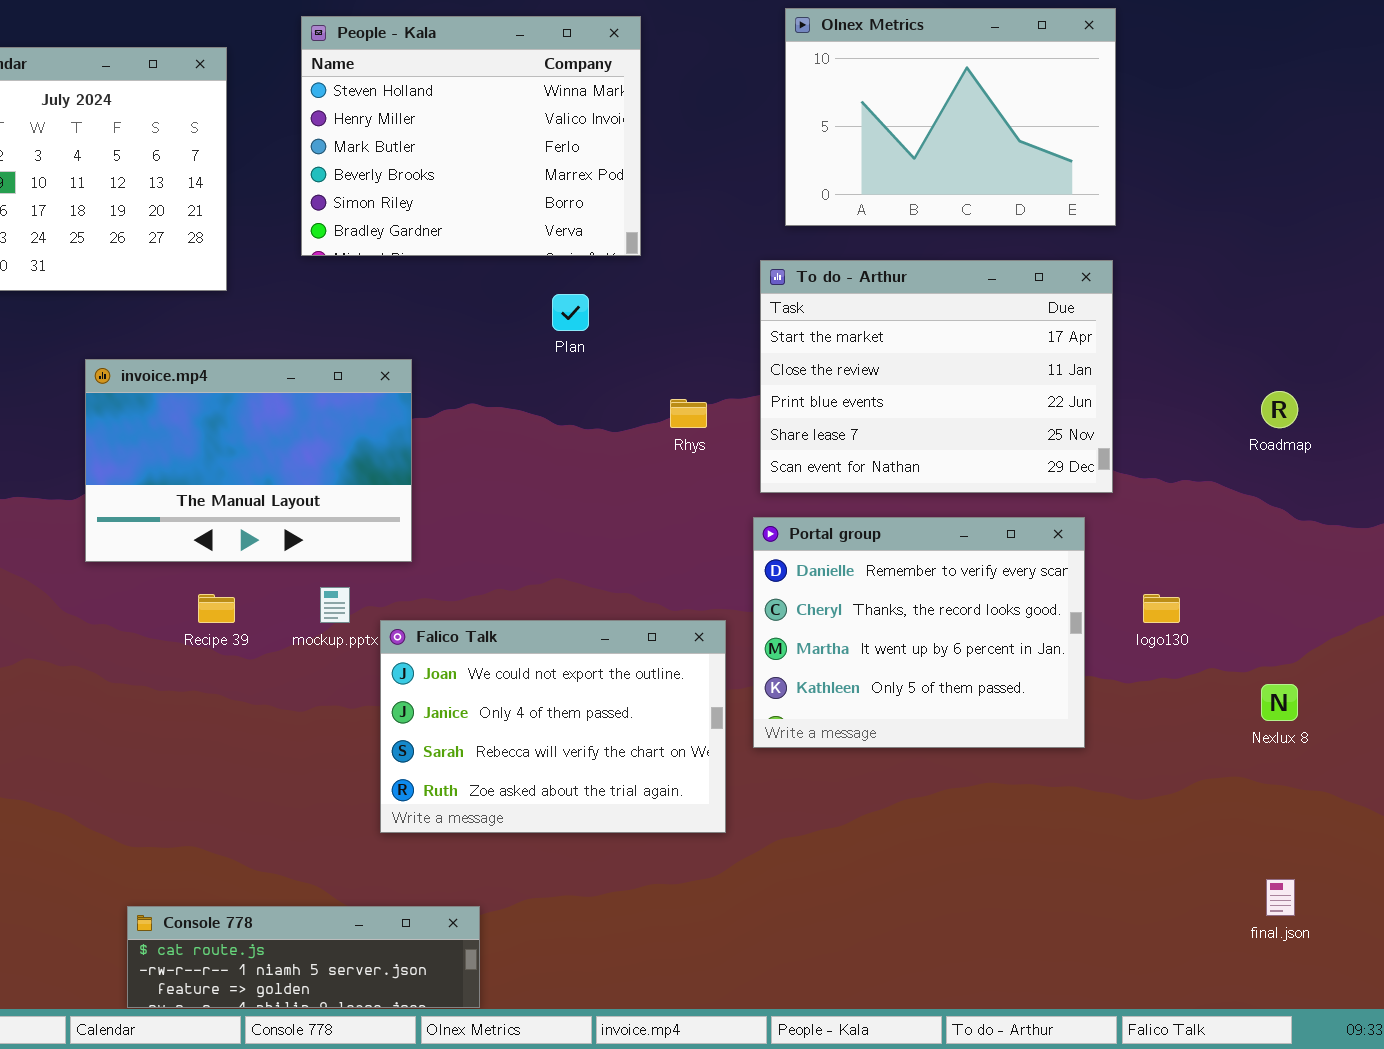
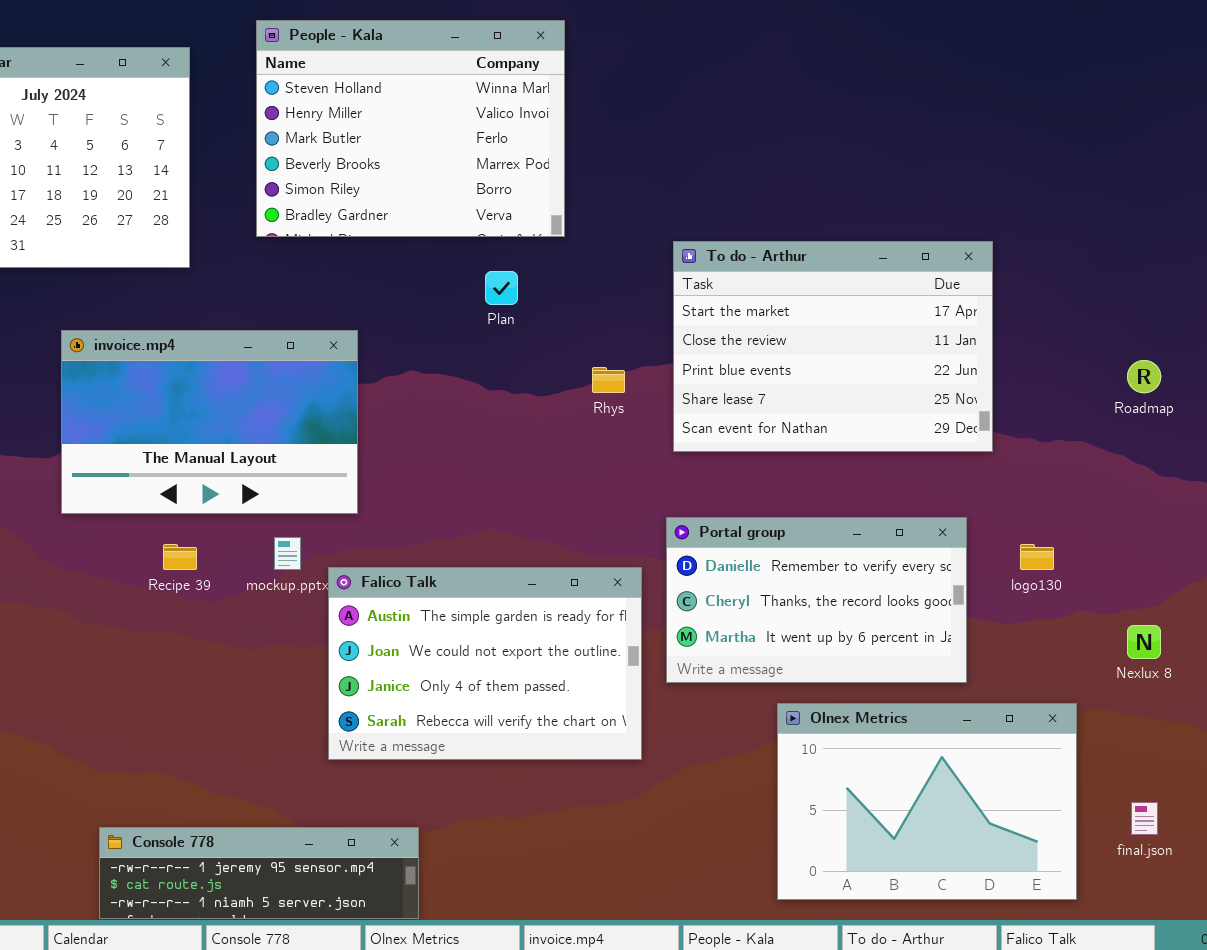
Olnex Metrics: [785,8,1116,226] -> [777,703,1077,900], moved
Portal group: [753,517,1085,748] -> [666,517,967,683], resized
Falico Talk: [380,620,726,833] -> [328,567,642,760], scrolled up 1 row
Console 778: [127,906,480,1008] -> [99,827,419,919], scrolled up 1 row

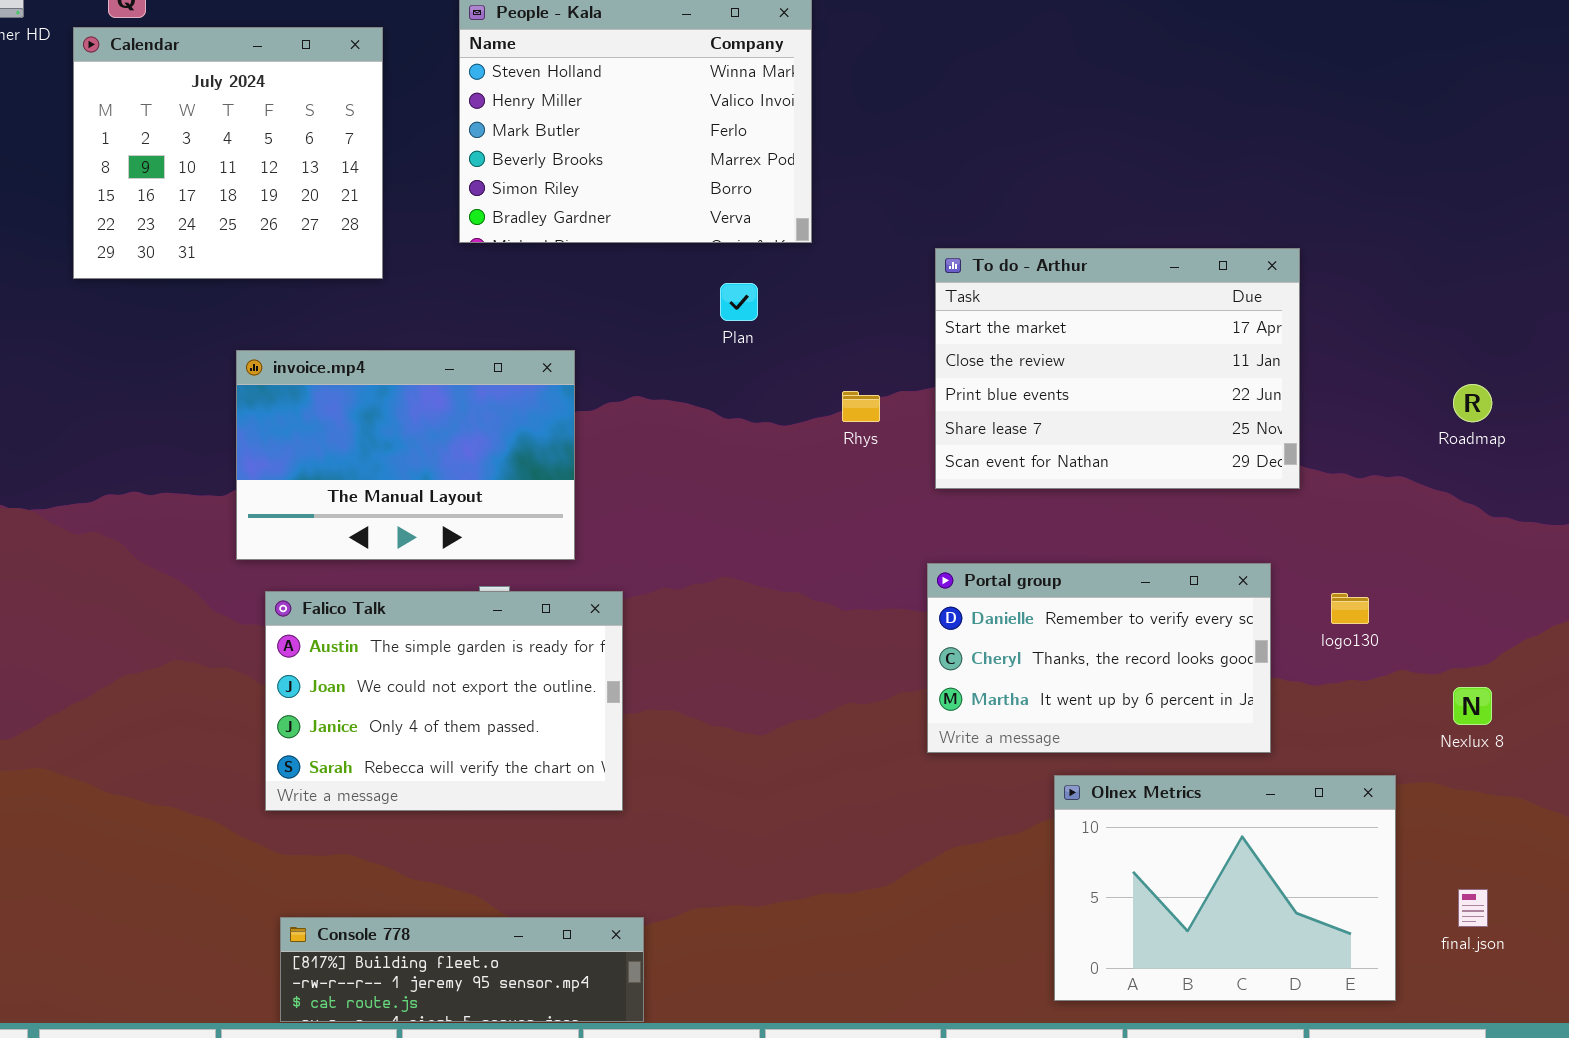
Falico Talk: [328,567,642,760] -> [265,591,623,811], moved
Console 778: [99,827,419,919] -> [280,917,644,1022], scrolled up 1 row

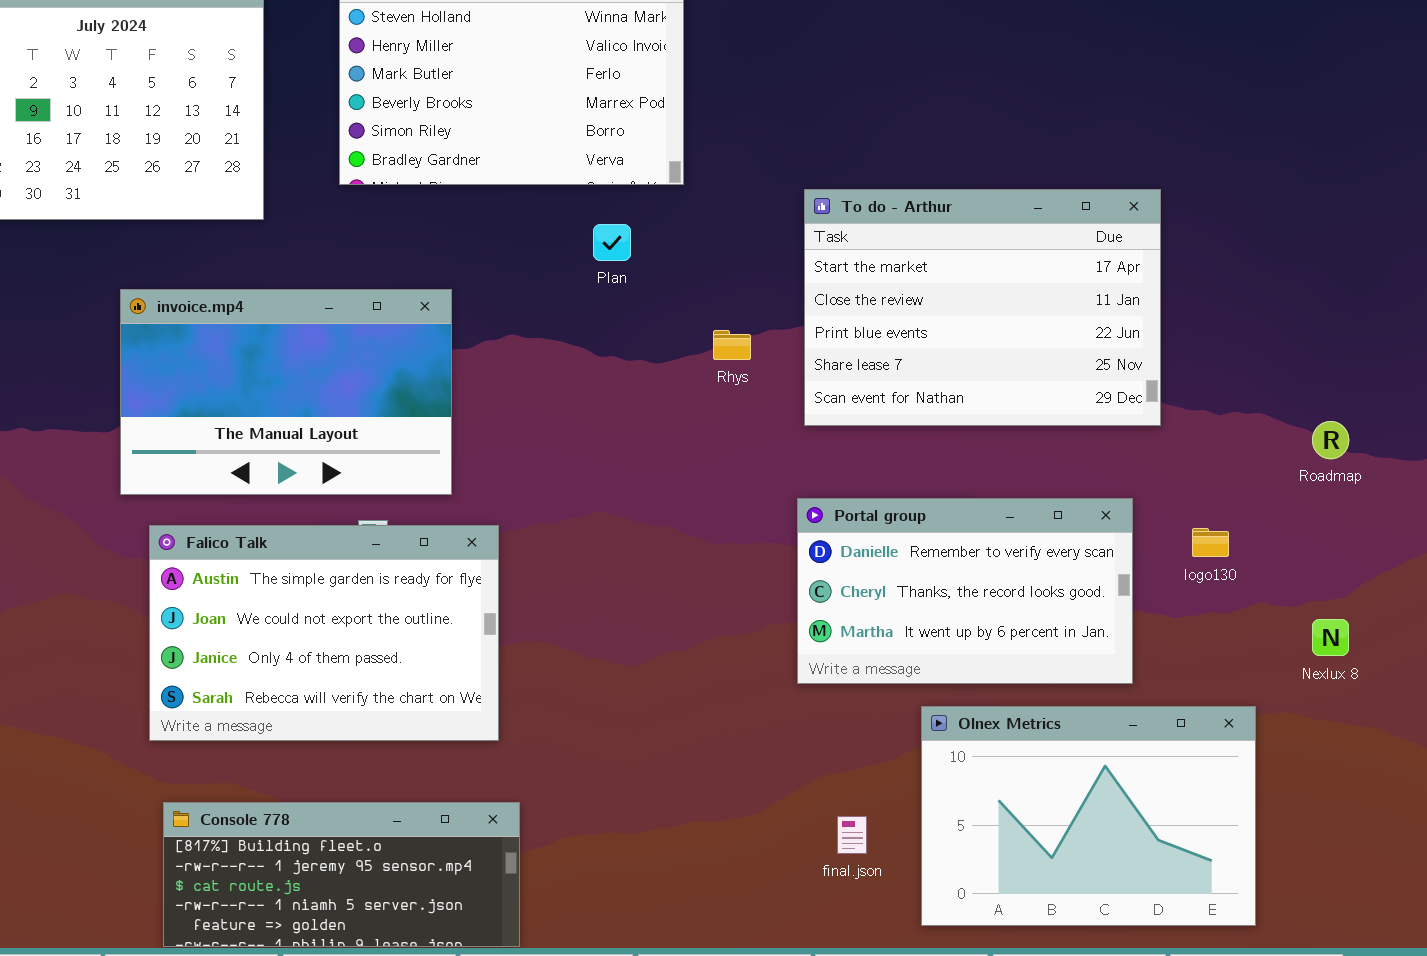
Roadmap: [1453,384,1492,422] -> [1312,421,1349,459], moved
final.json: [1458,889,1488,927] -> [837,816,867,854], moved
Console 778: [280,917,644,1022] -> [163,802,520,947], resized

